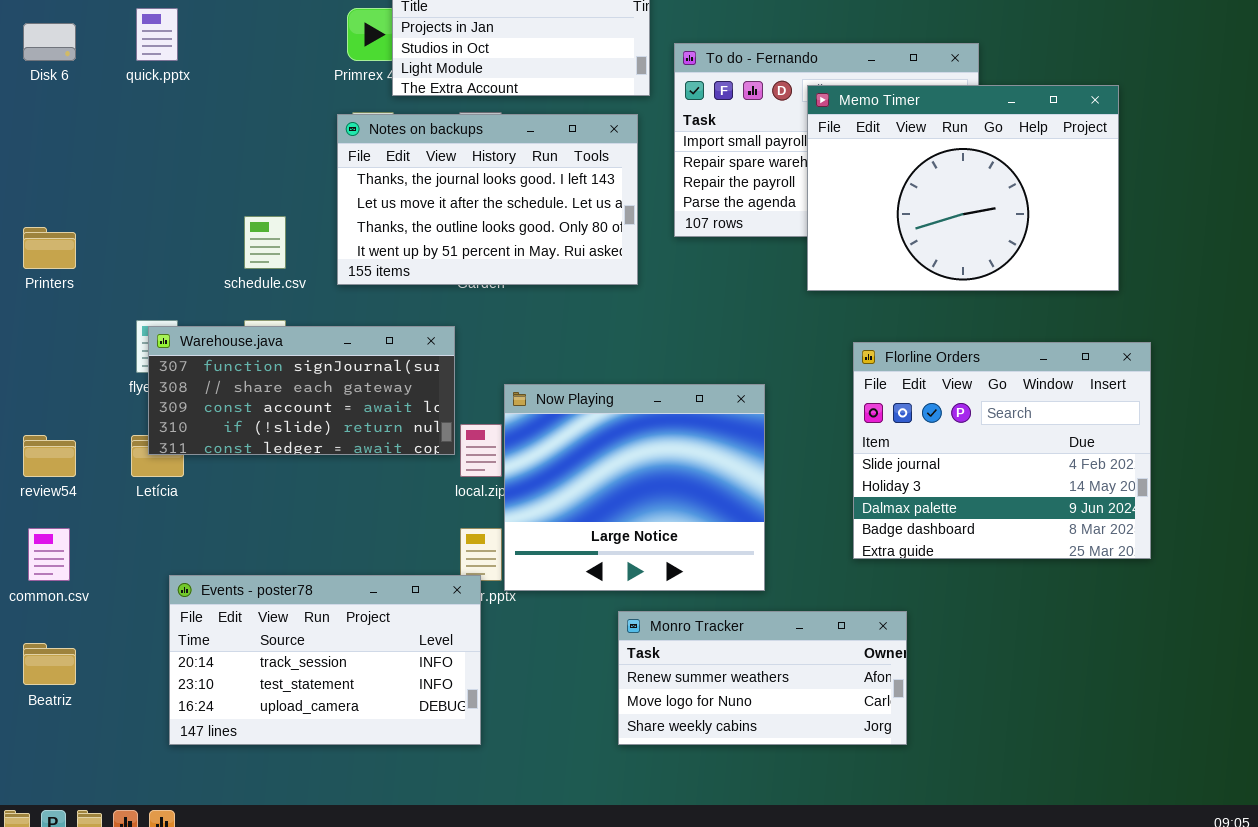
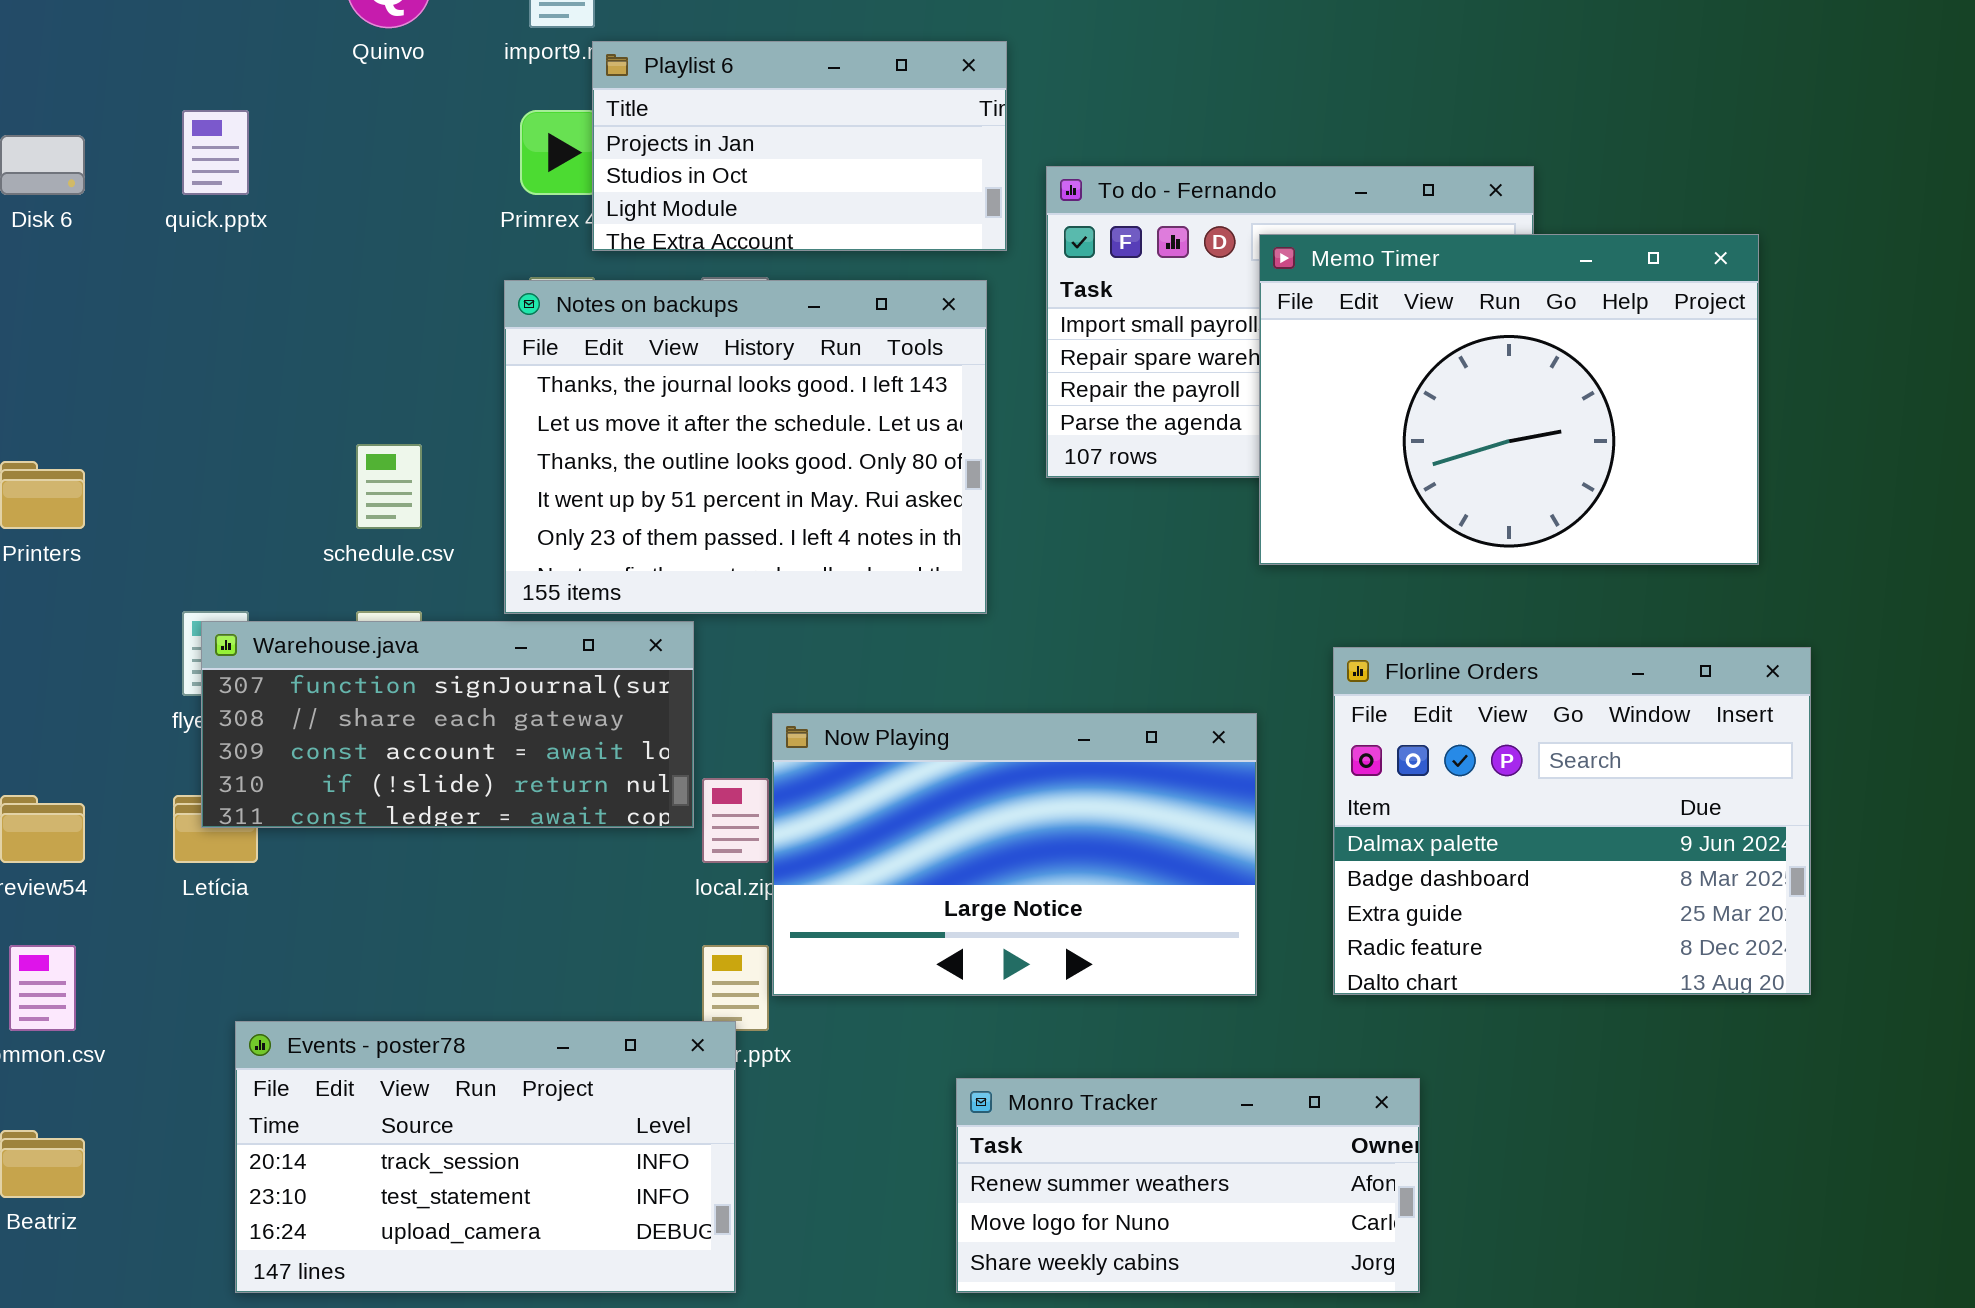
Notes on backups: [337,114,638,285] -> [504,280,987,614], resized
Florline Orders: [853,342,1151,559] -> [1333,647,1811,995], scrolled down 2 rows
Now Playing: [504,384,765,591] -> [772,713,1257,996], resized

